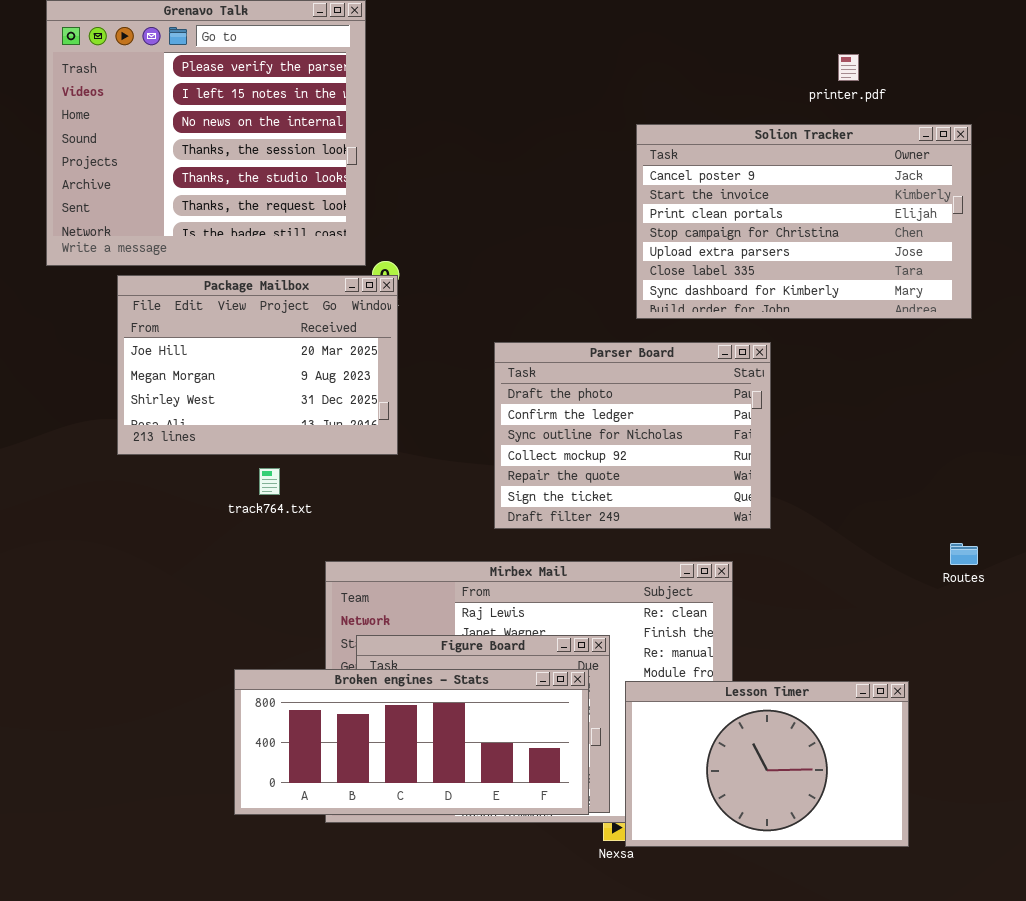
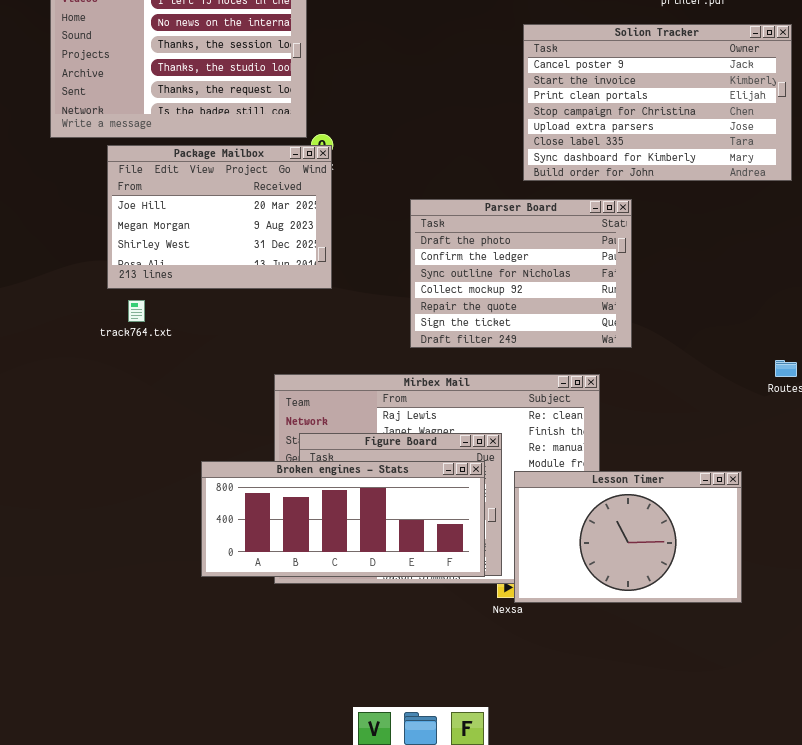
track764.txt: [259,468,280,495] -> [128,300,145,322], moved

